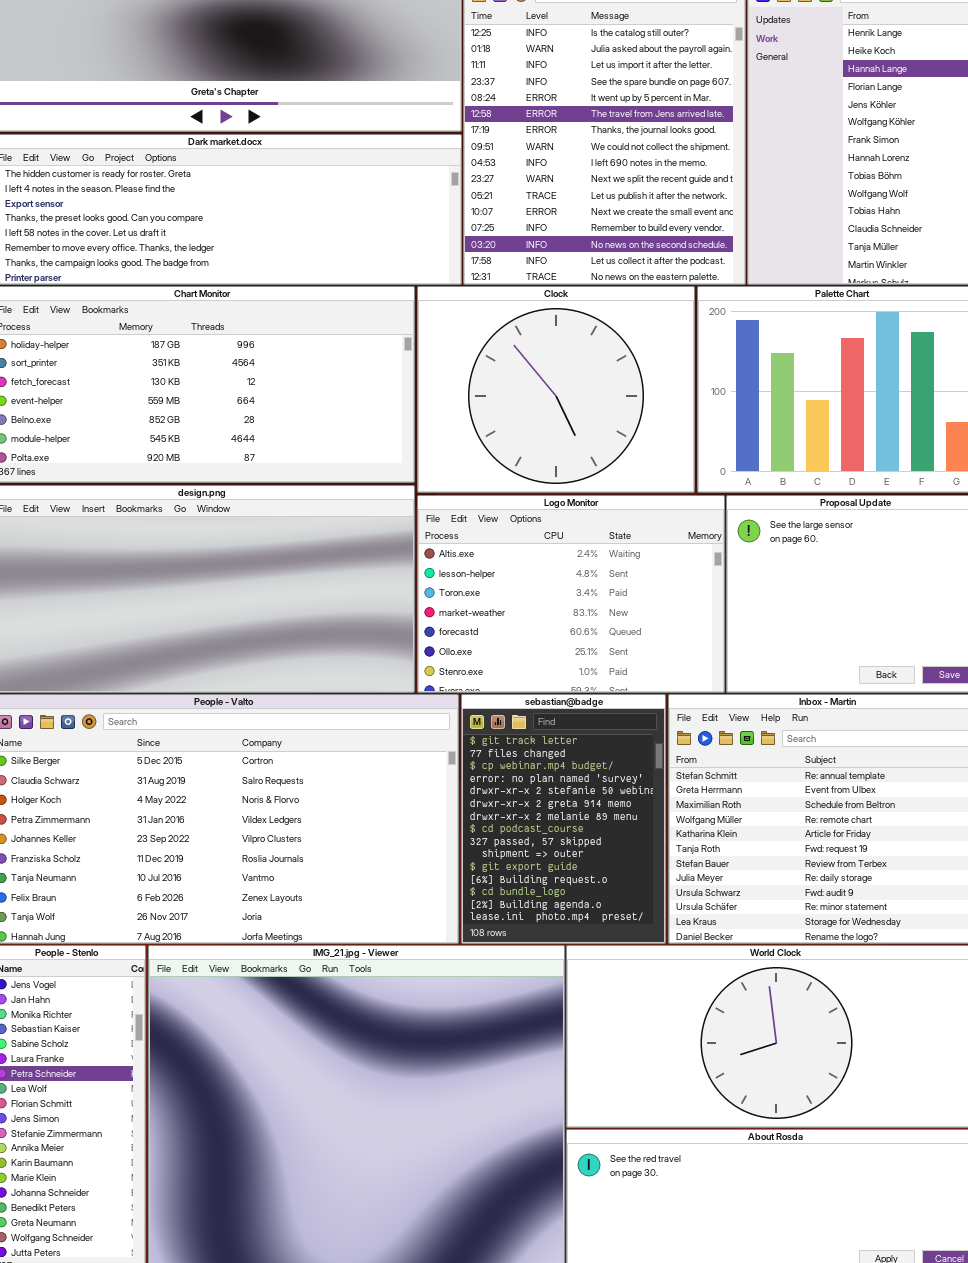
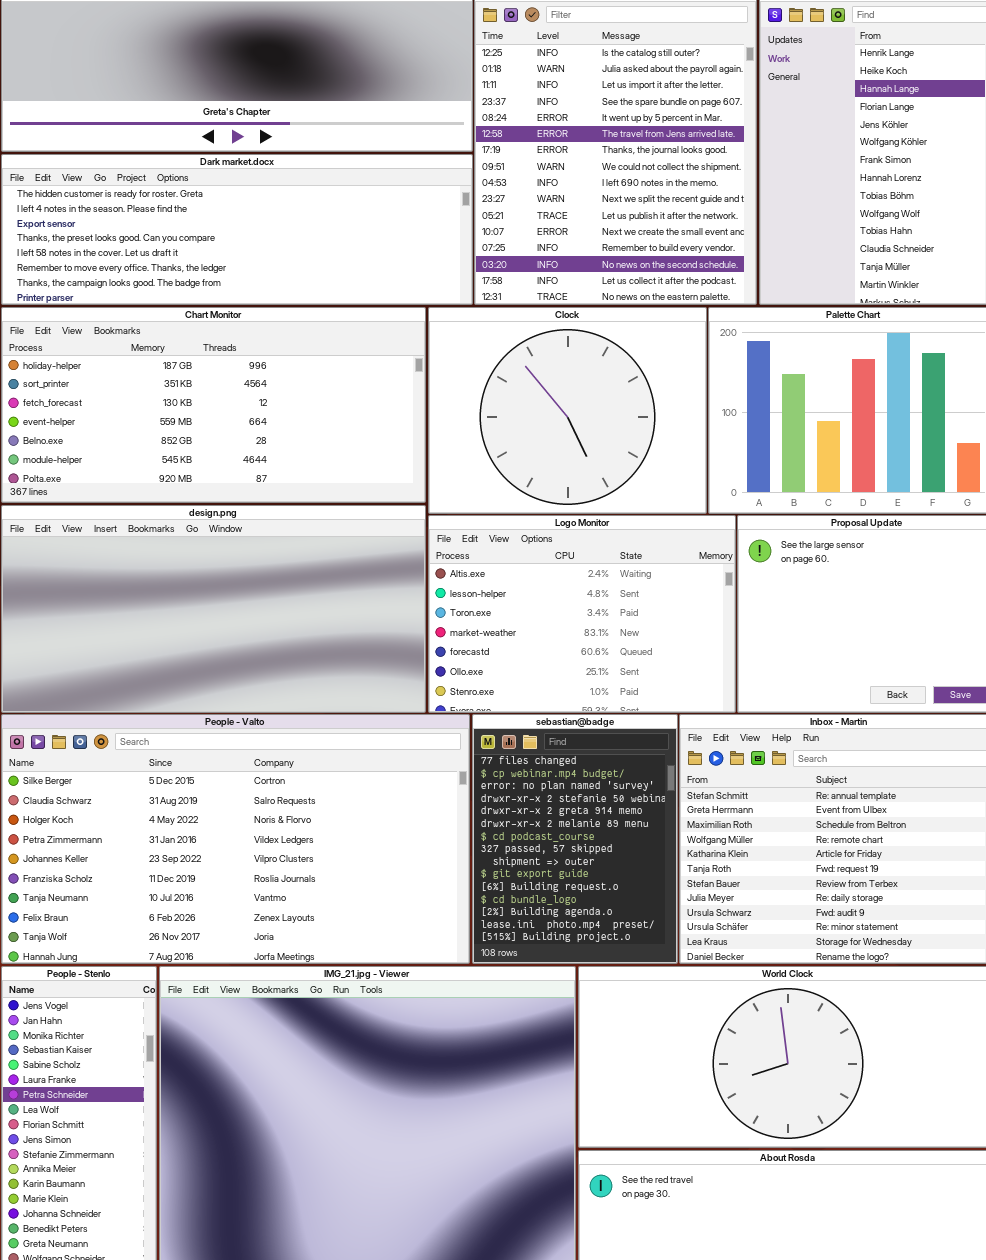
sebastian@badge: [461,694,666,944] -> [472,714,678,964], scrolled down 1 row

